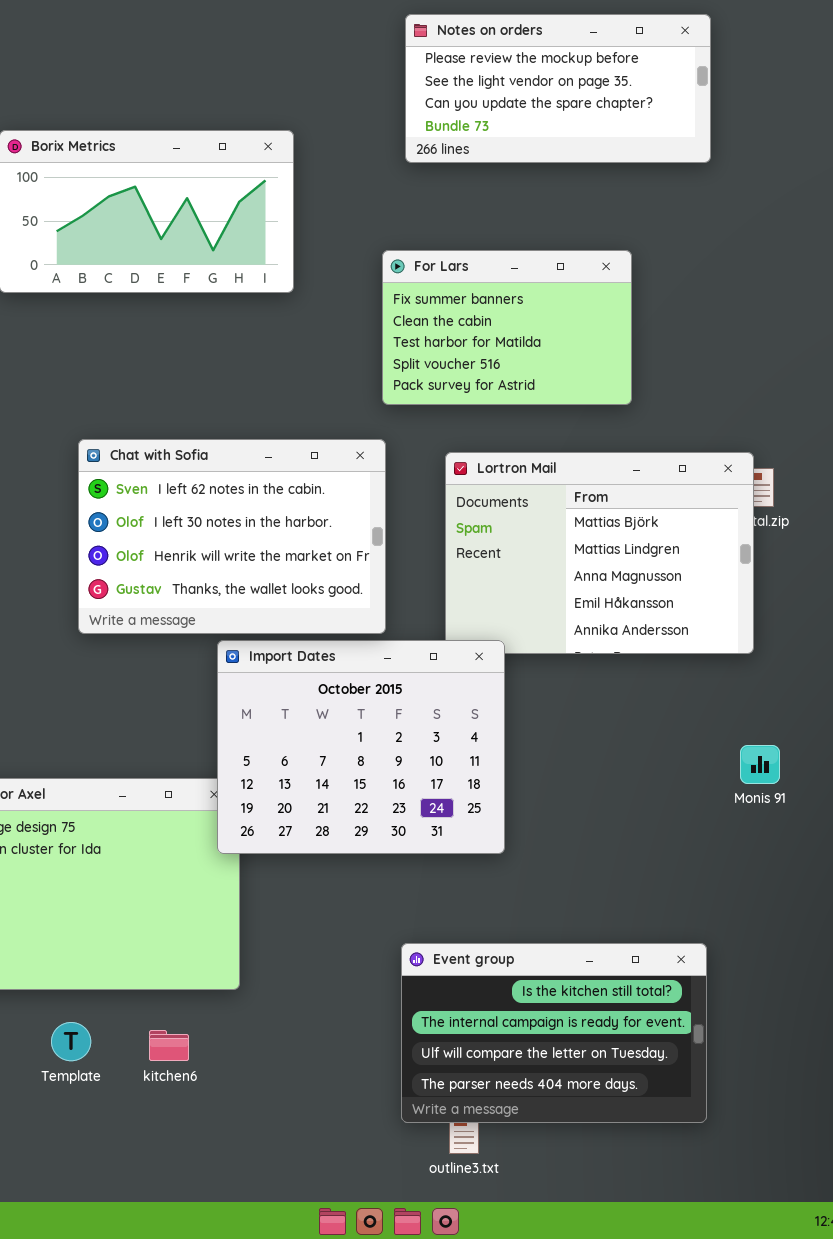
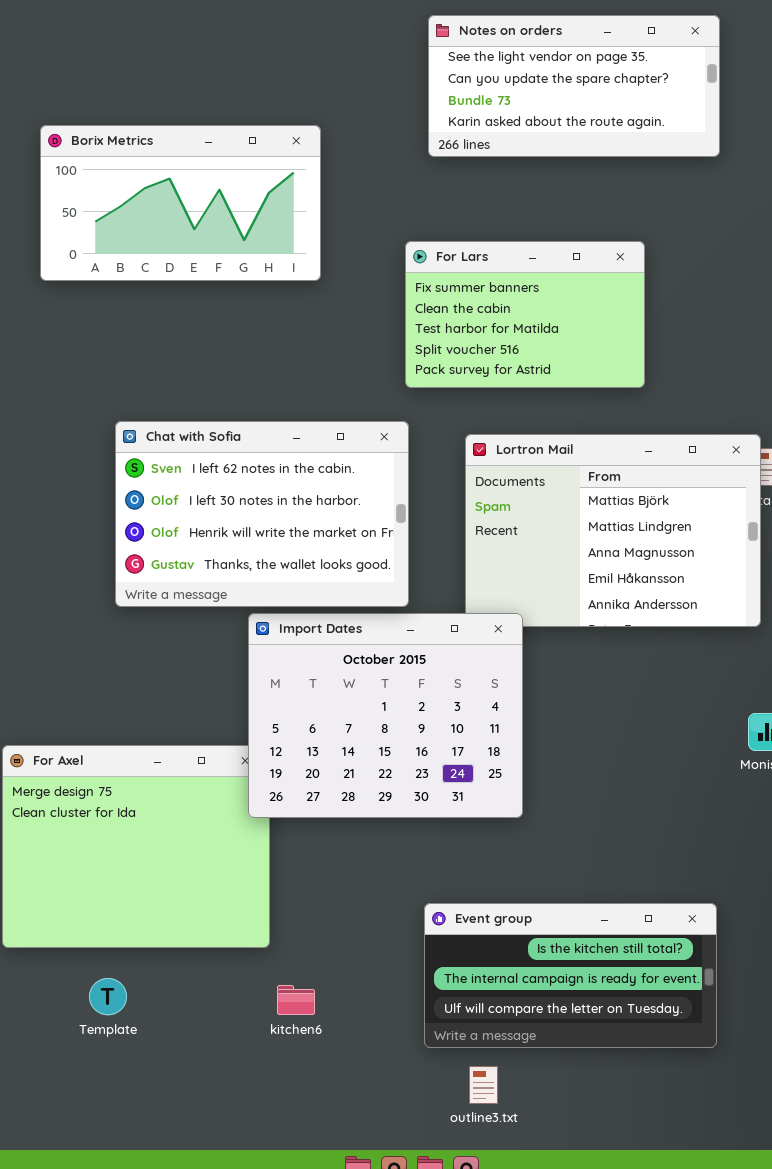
Notes on orders: [405,14,711,163] -> [428,15,720,157], scrolled down 1 row
Event group: [401,943,707,1123] -> [424,903,717,1048], resized
kitchen6: [149,1030,189,1061] -> [277,985,315,1015], moved

